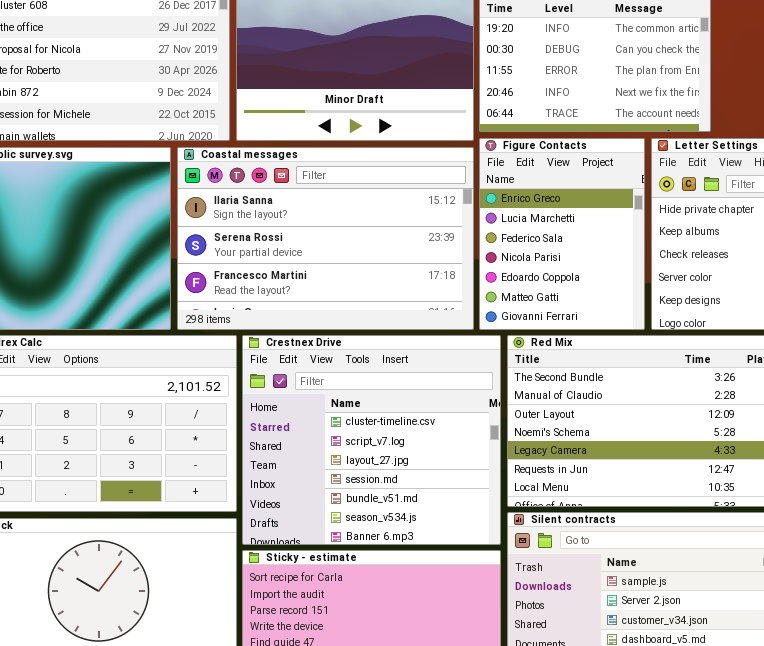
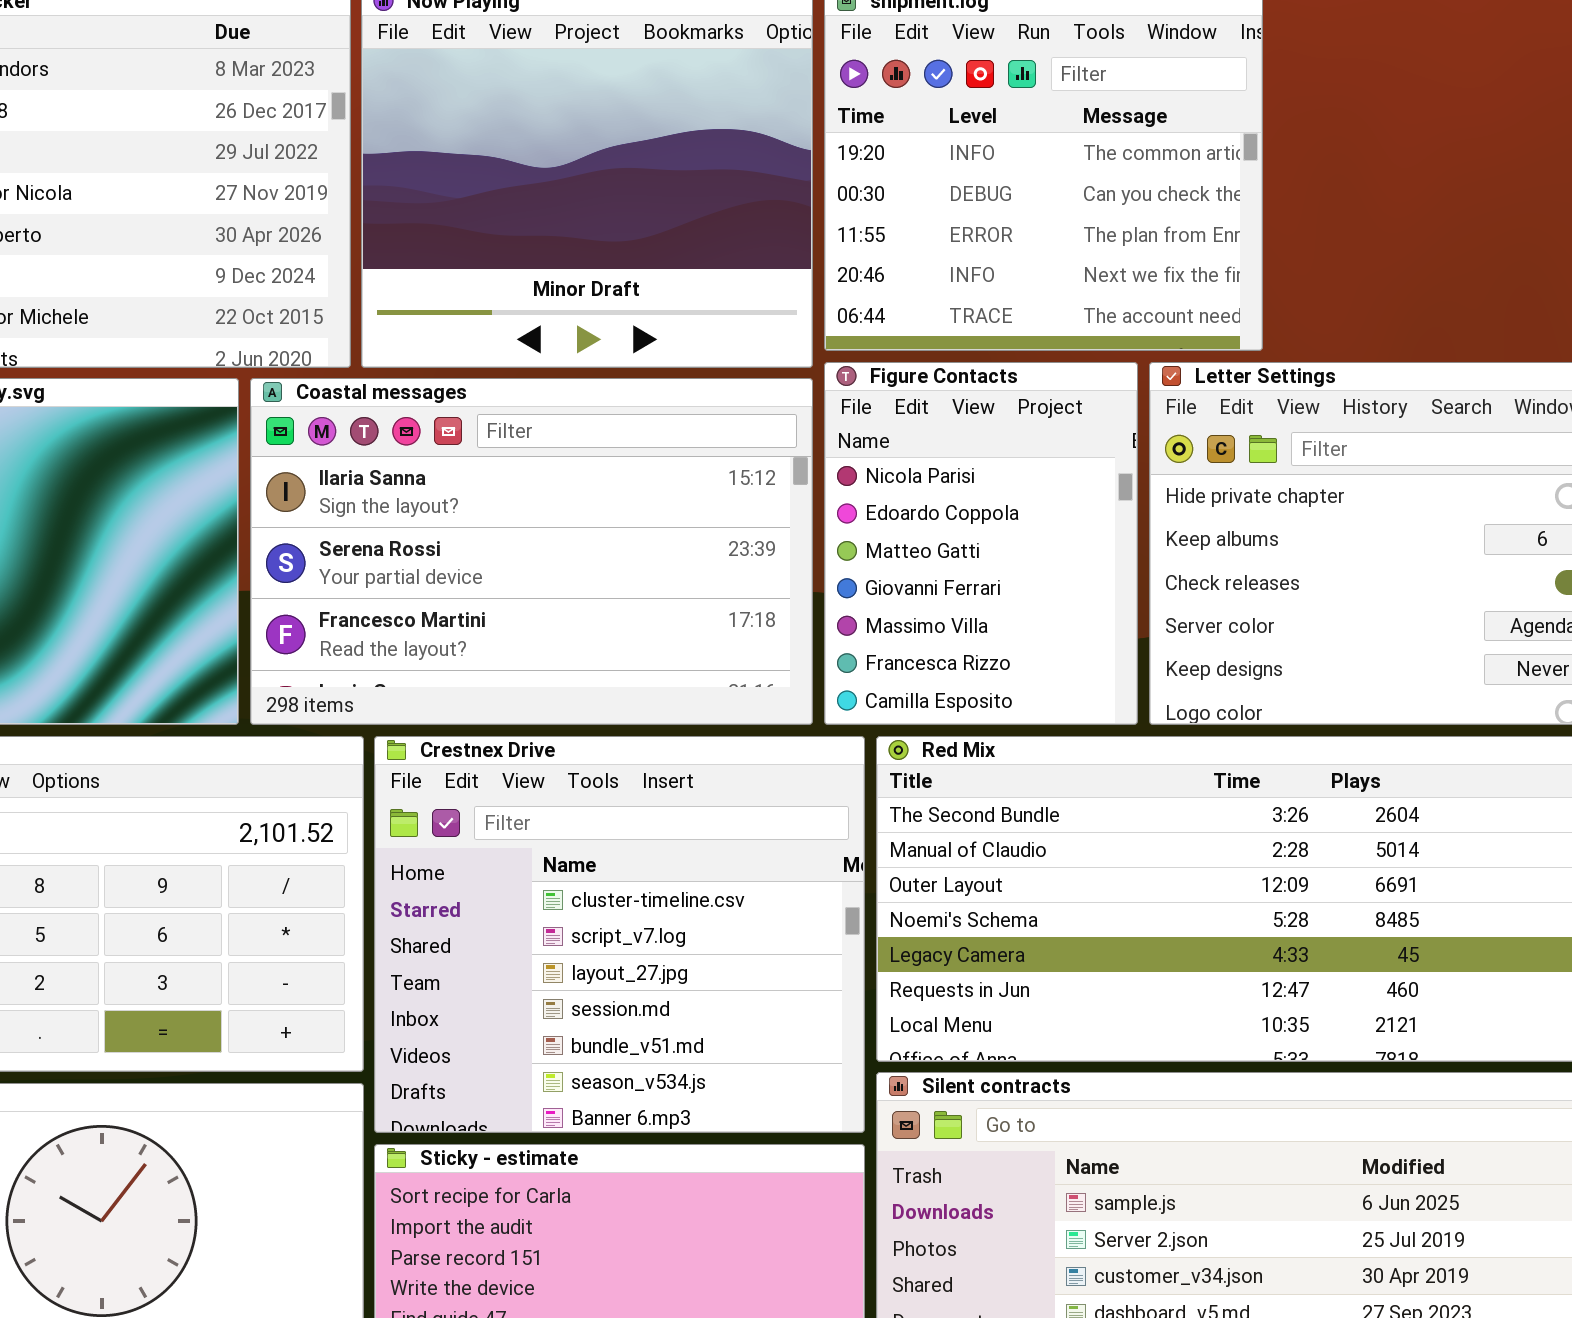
Figure Contacts: [479,138,645,330] -> [824,362,1138,725], scrolled down 3 rows

